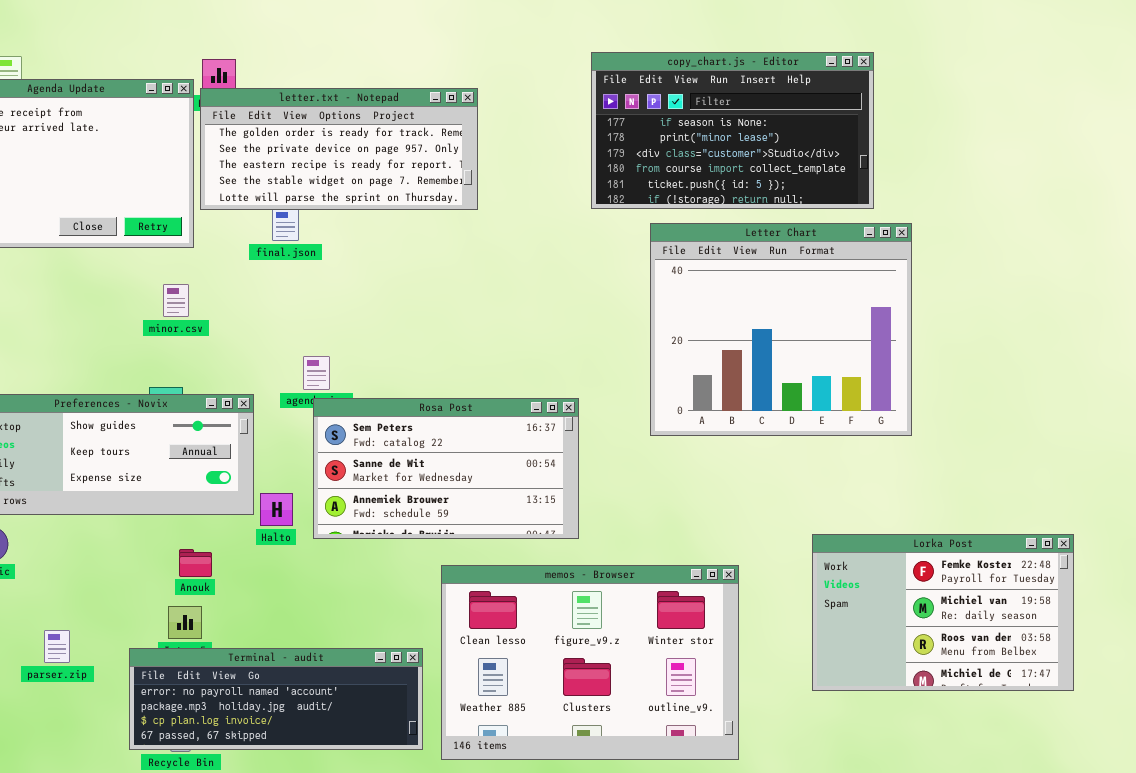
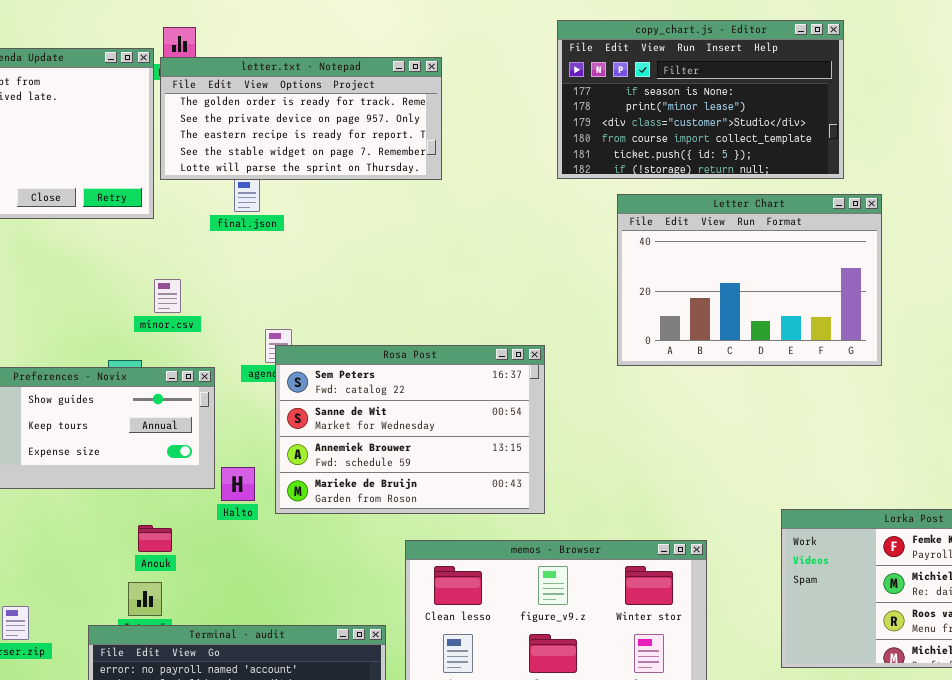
Letter Chart: [650,223,912,436] -> [617,194,882,366], resized
minor.csv: [163,284,189,317] -> [154,279,181,313], moved
Rosa Post: [313,398,579,539] -> [275,345,545,514], resized

